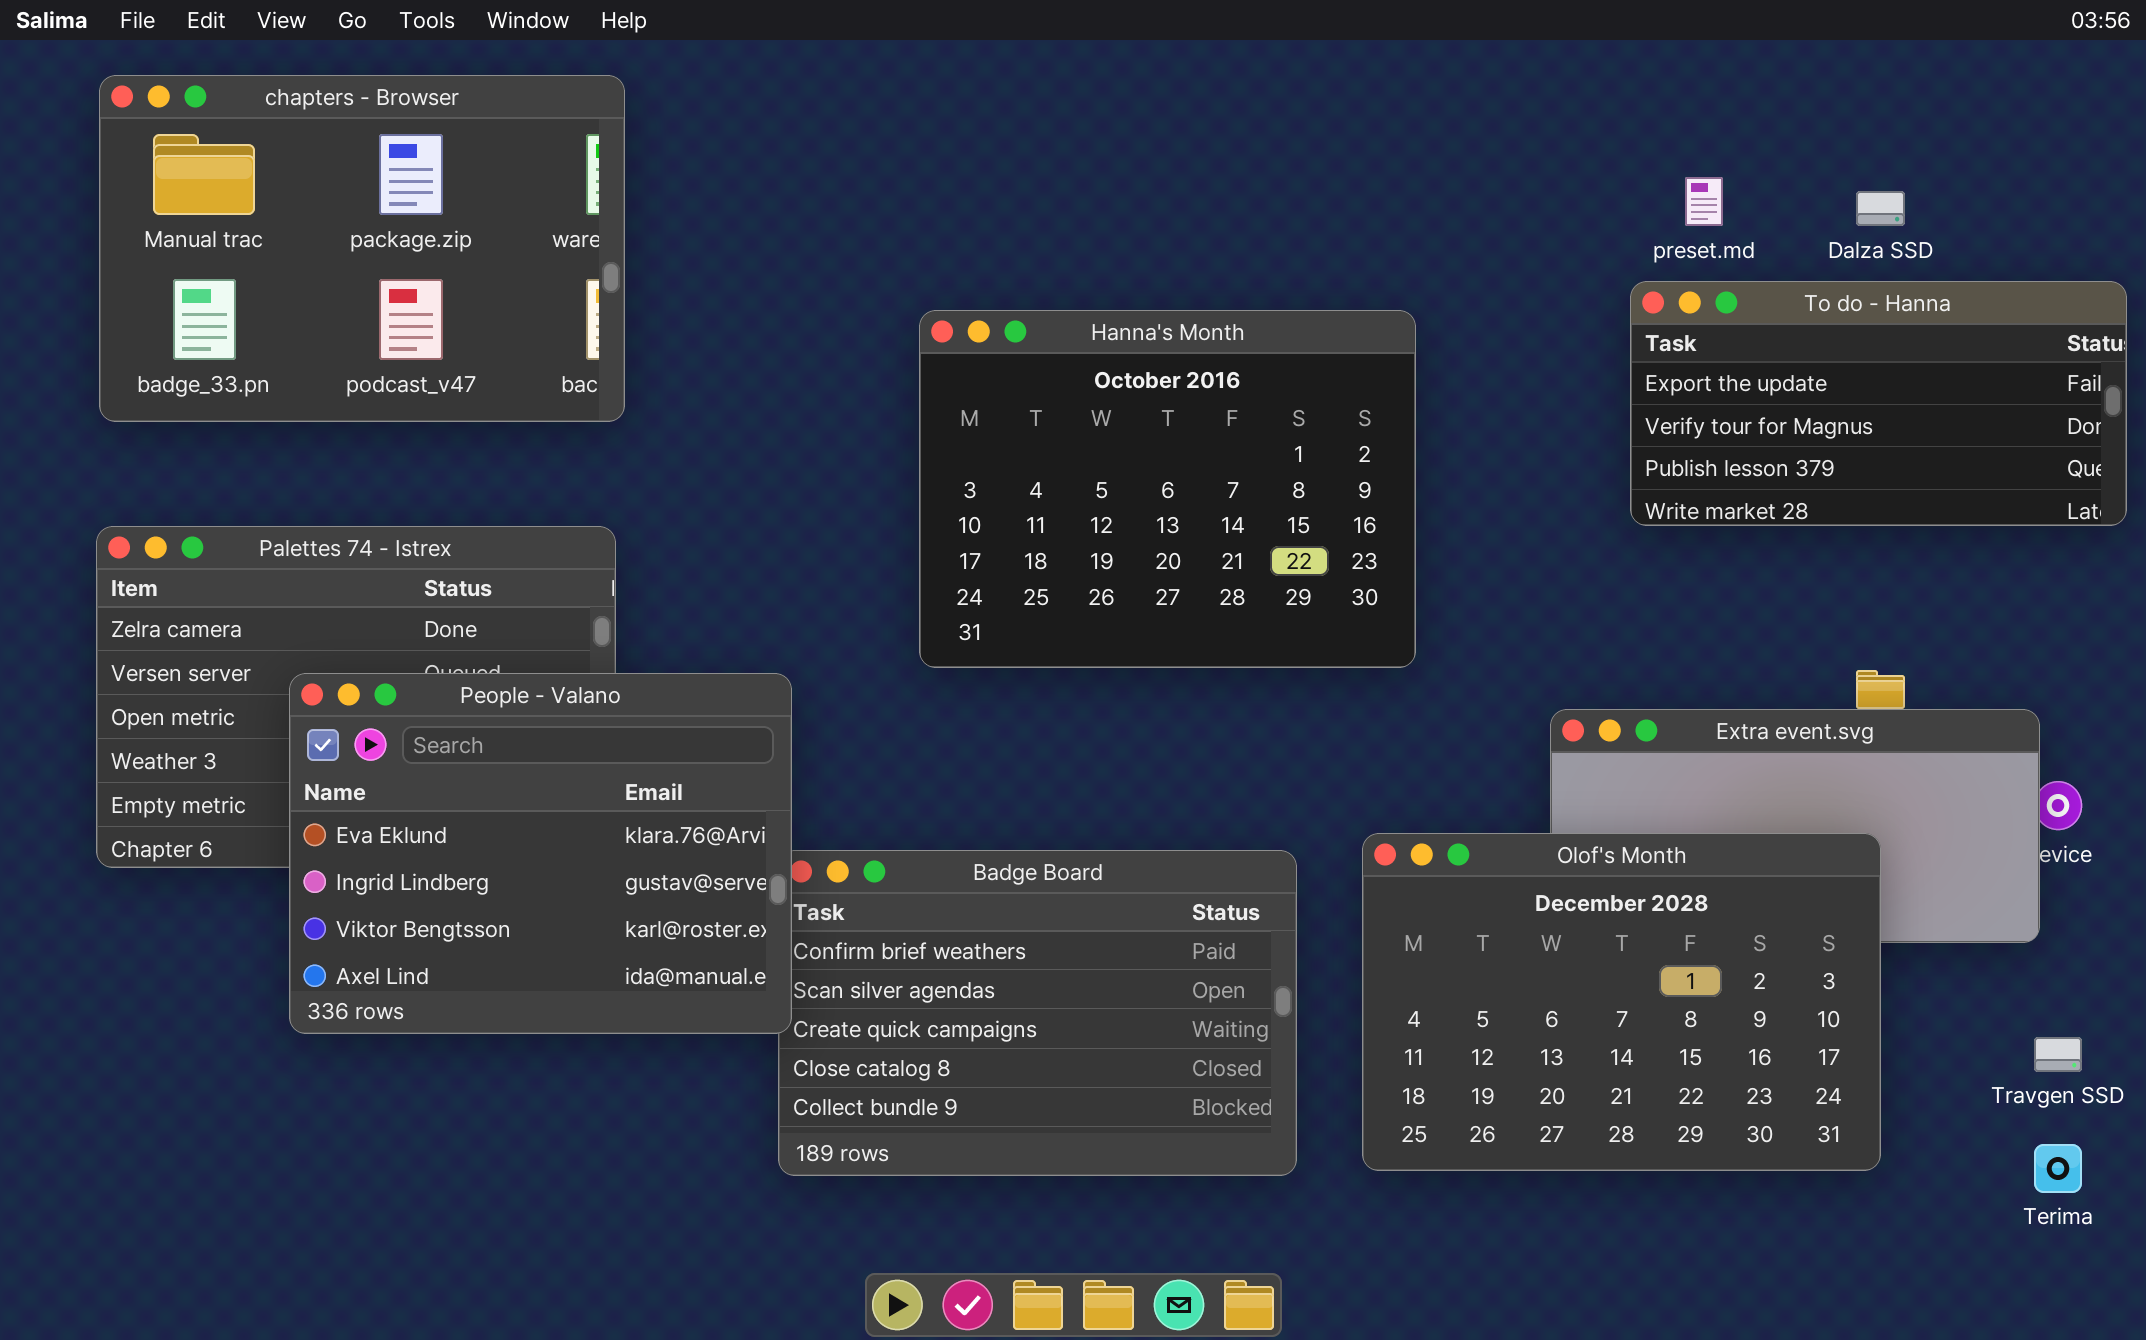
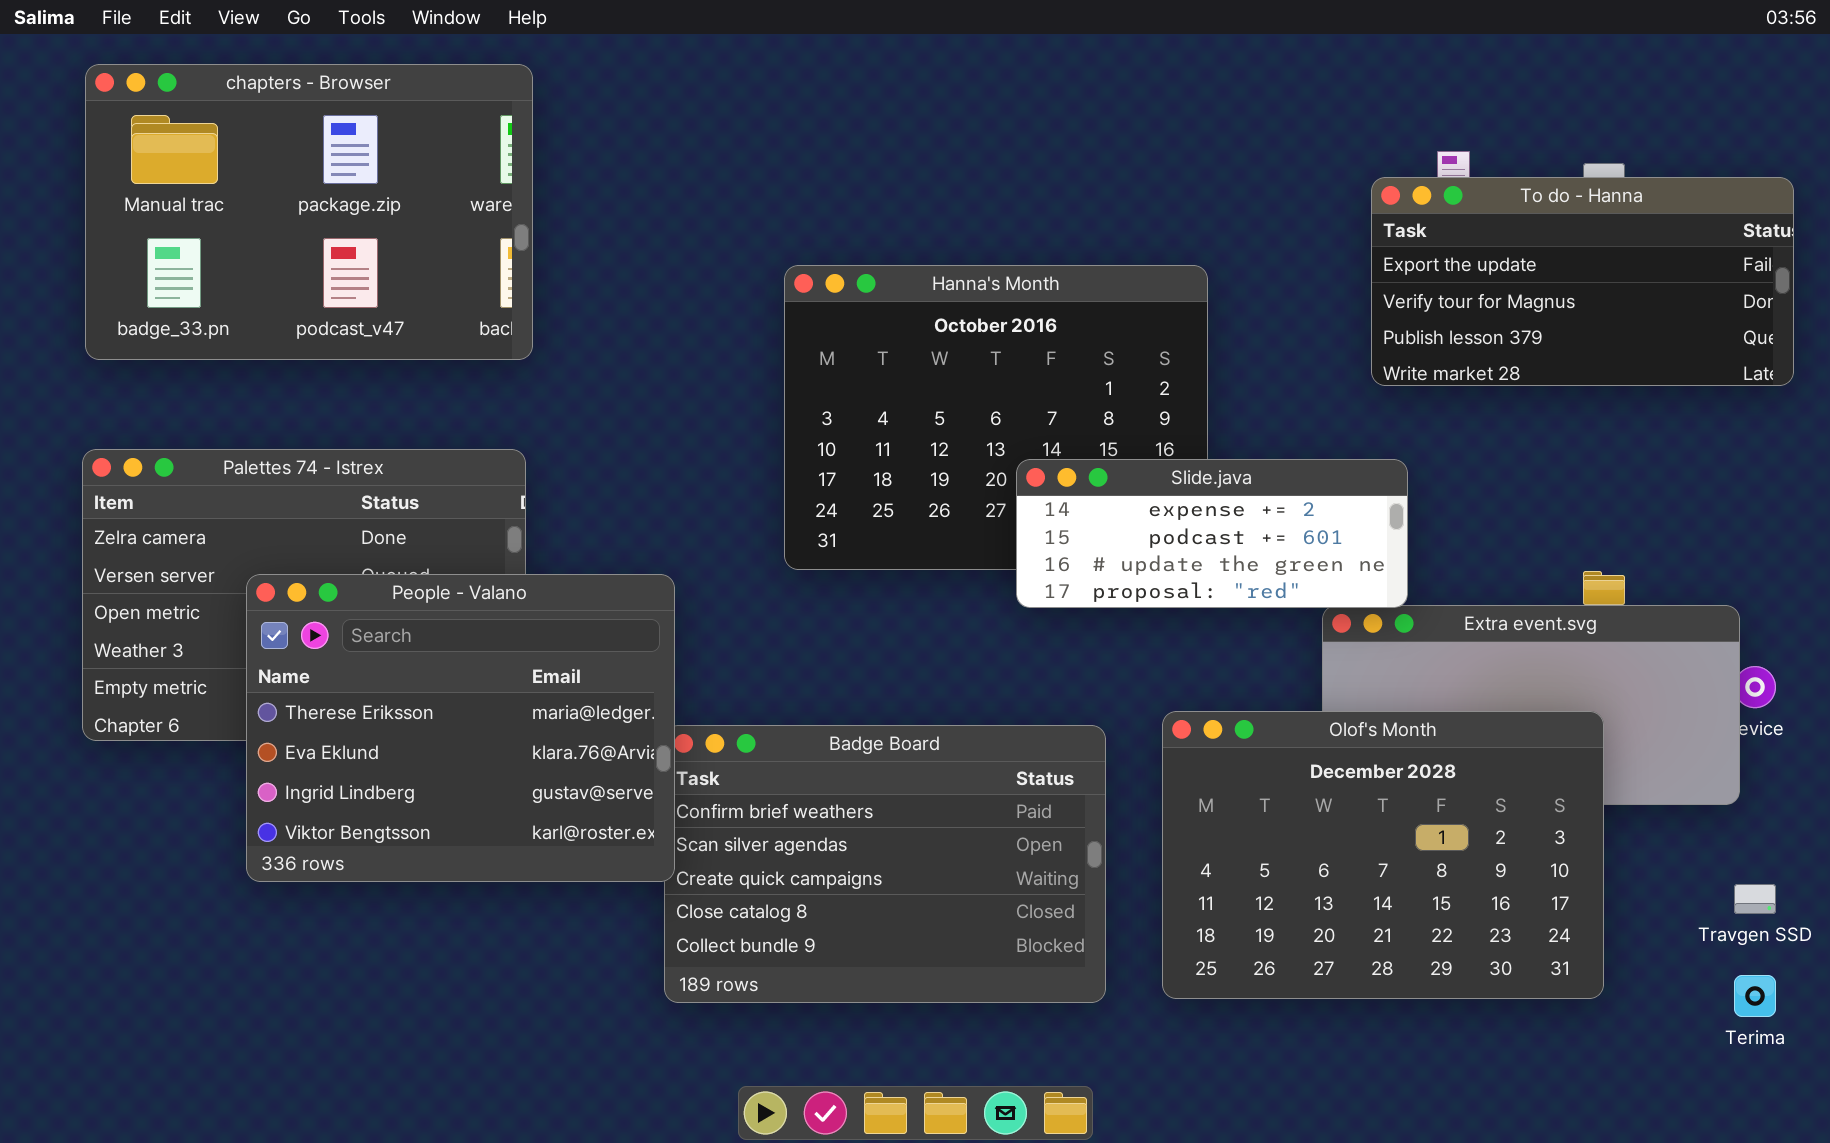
To do - Hanna: [1630,281,2127,526] -> [1371,177,1794,386], moved
Slide.java: none -> [1016,459,1408,608], opened
People - Valano: [289,673,792,1034] -> [246,574,675,882], scrolled up 1 row

